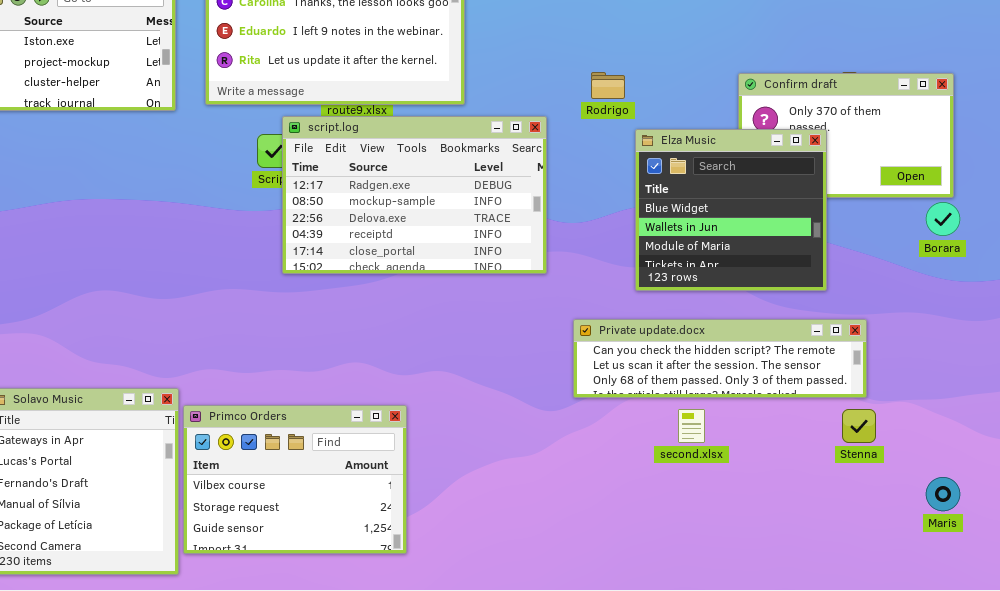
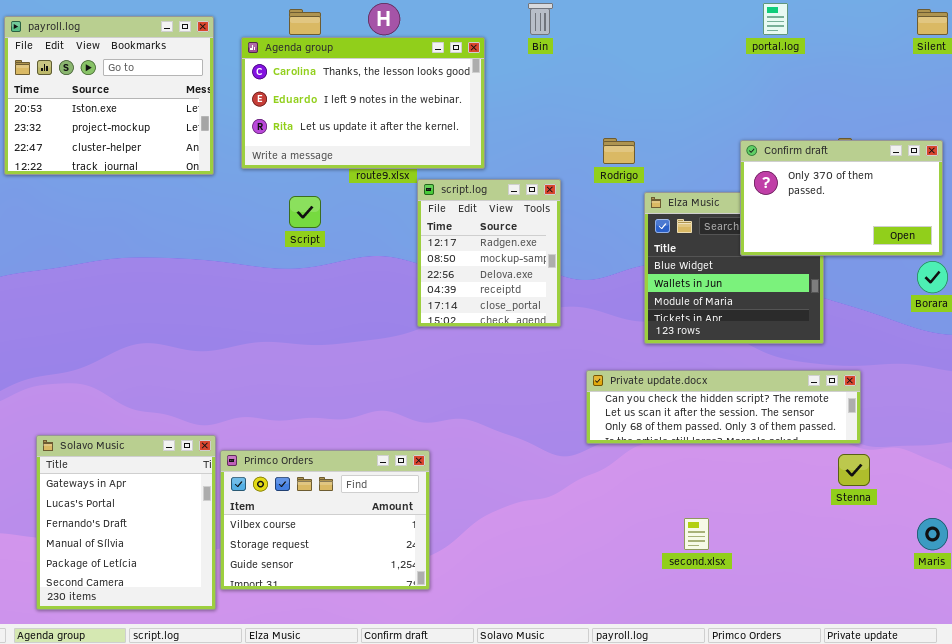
Confirm draft: [738,73,954,198] -> [740,140,943,256], raised
script.log: [282,116,547,274] -> [417,179,561,327], resized
second.xlsx: [678,409,705,443] -> [684,518,709,550], moved

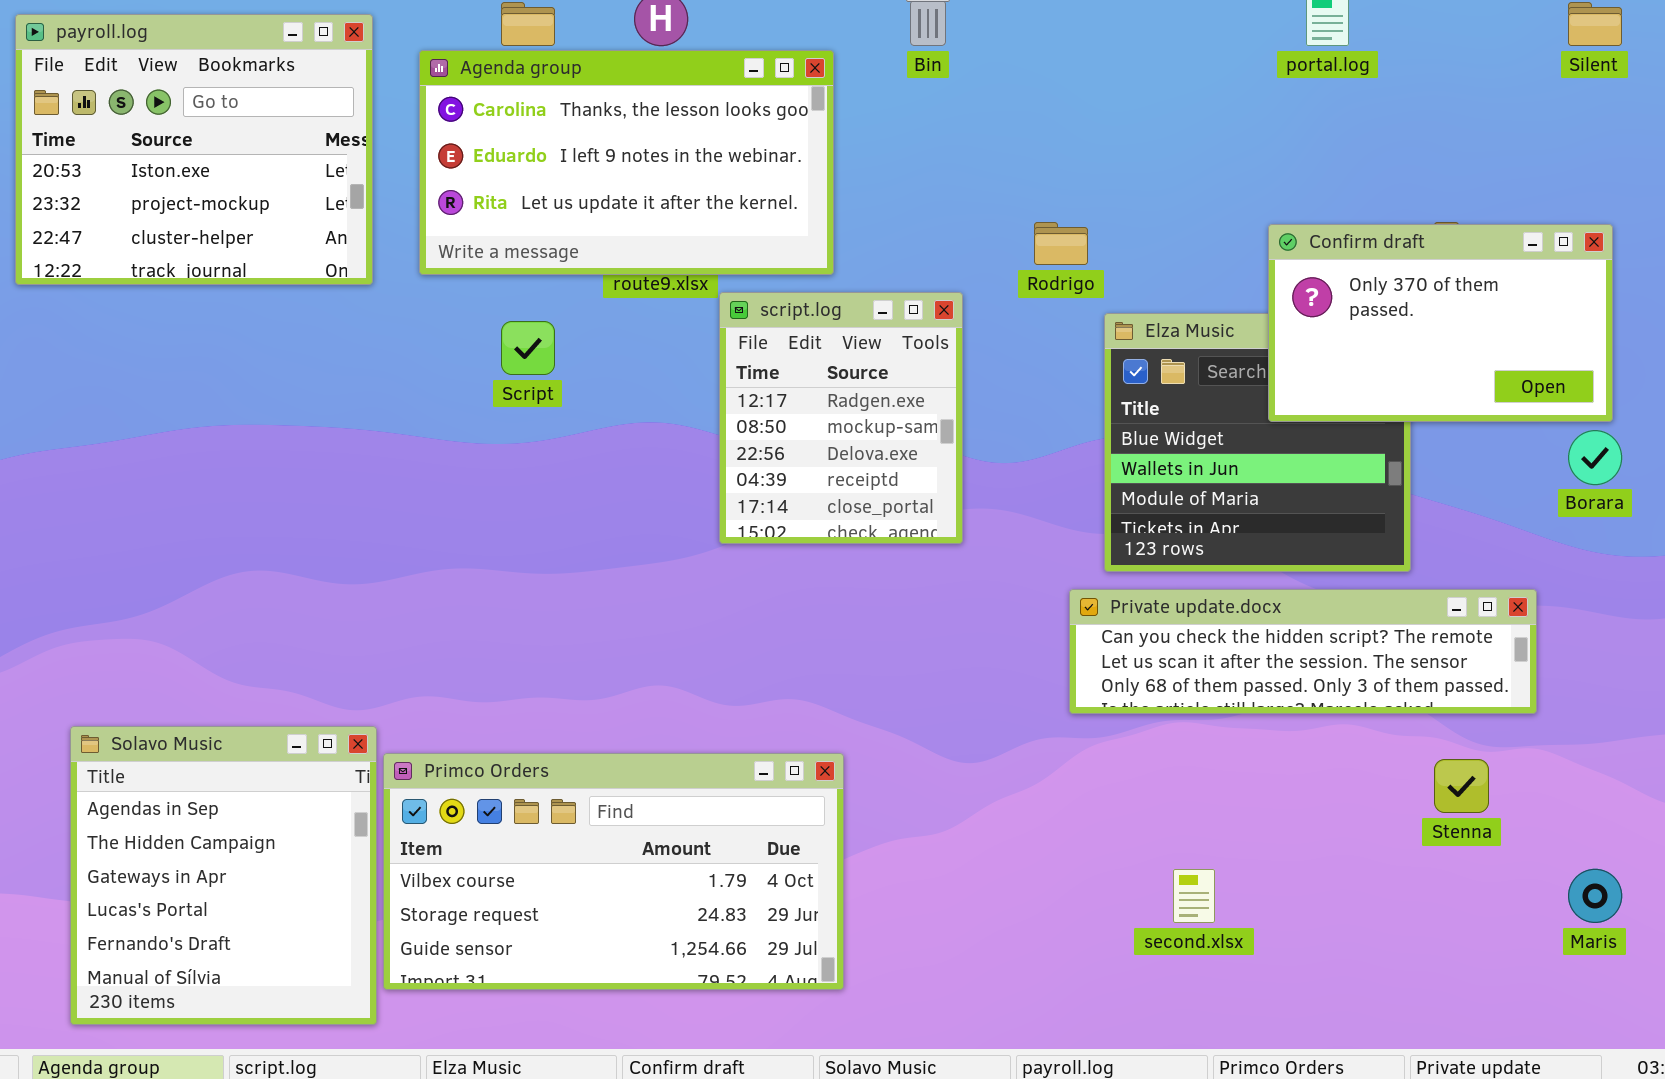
Private update.docx: [586,370,861,444] -> [1069,589,1537,714], moved
Solavo Music: [36,435,216,610] -> [70,726,377,1025], scrolled up 2 rows
Primco Orders: [220,450,430,590] -> [383,753,844,990], resized

